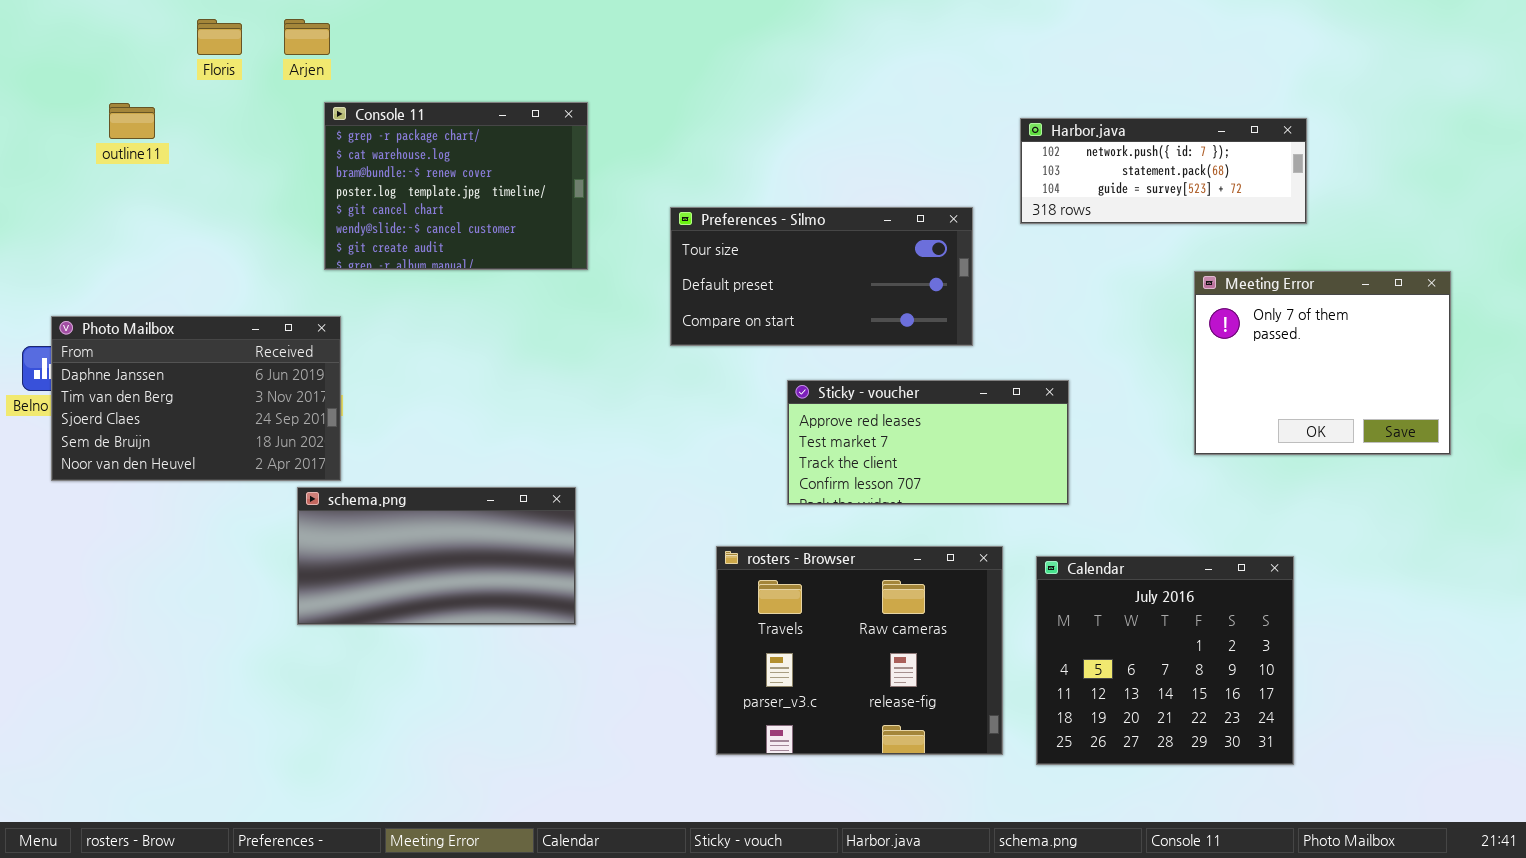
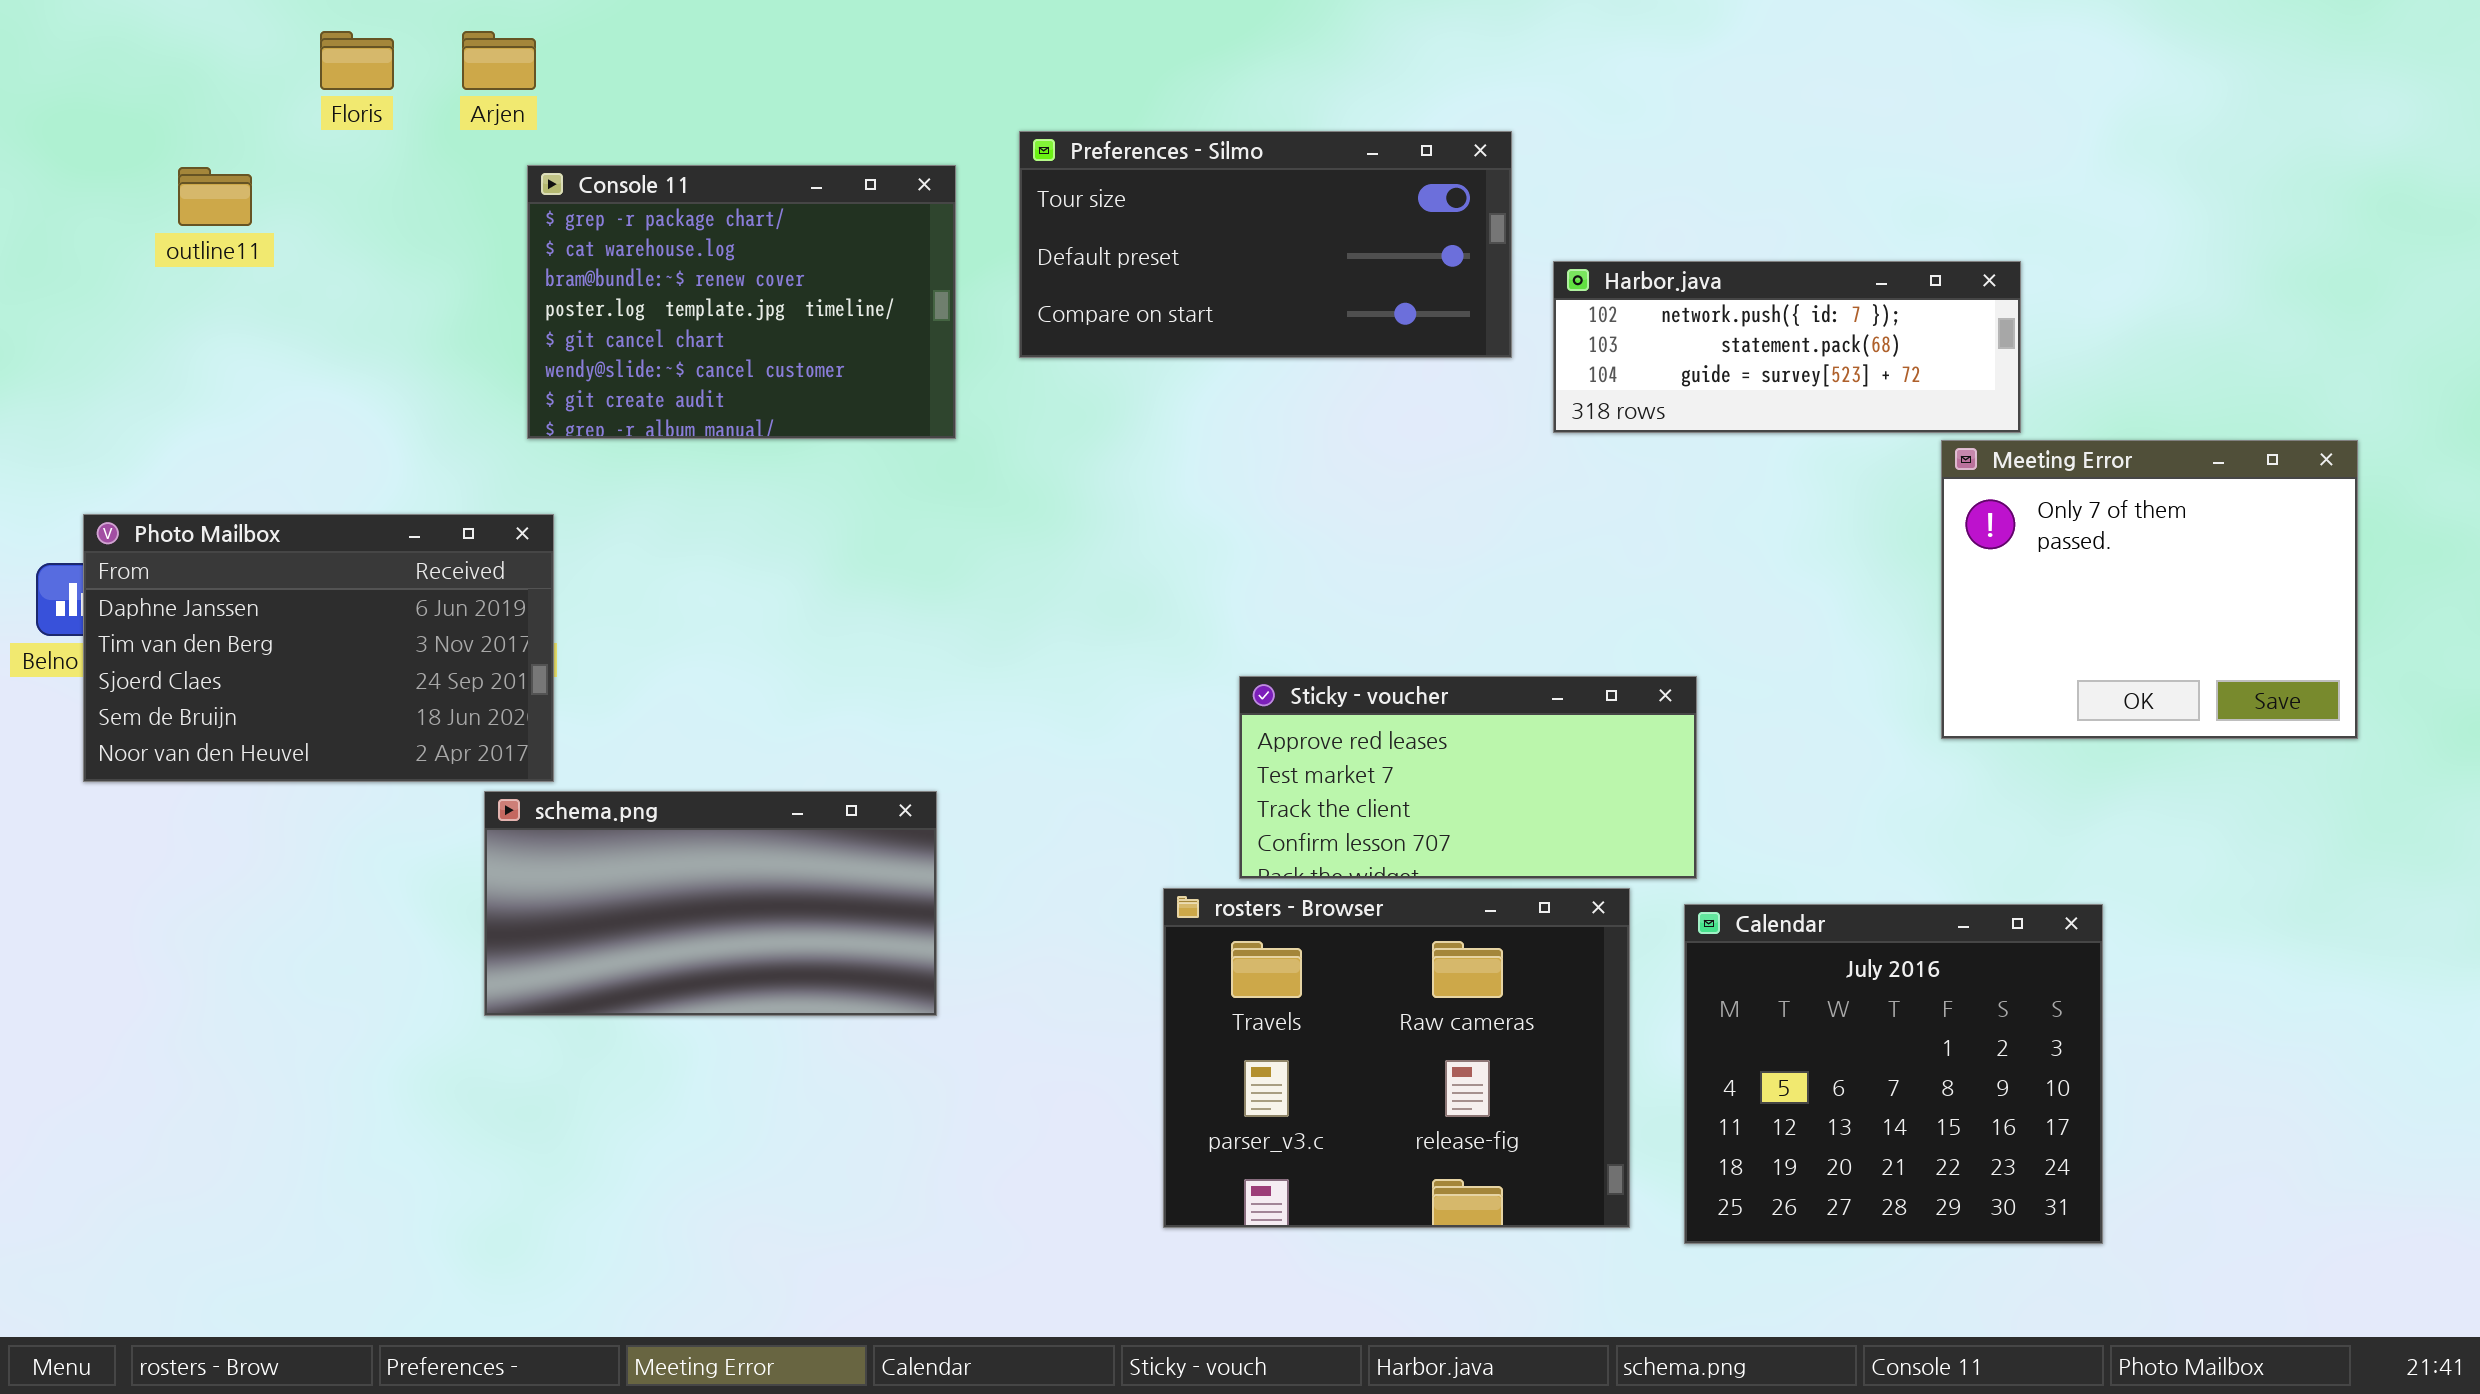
Harbor.java: [1020,118,1307,224] -> [1553,261,2021,433], moved
Preferences - Silmo: [670,207,973,346] -> [1019,131,1512,358], moved
Sticky - voucher: [787,380,1069,505] -> [1239,676,1697,879], moved

